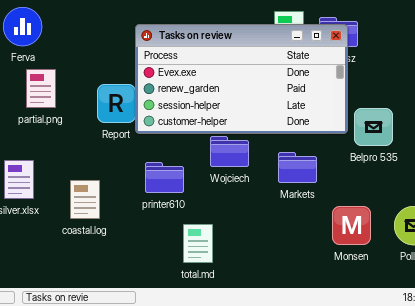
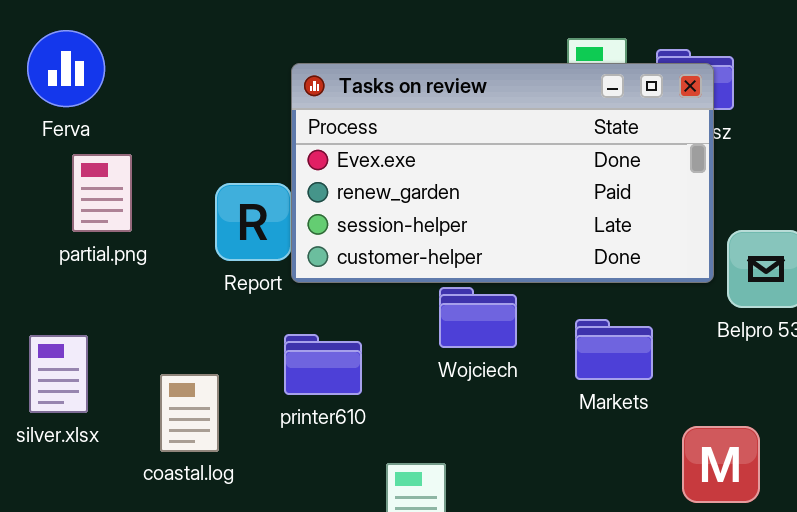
printer610: [145,162,184,193] -> [284,334,362,395], moved

